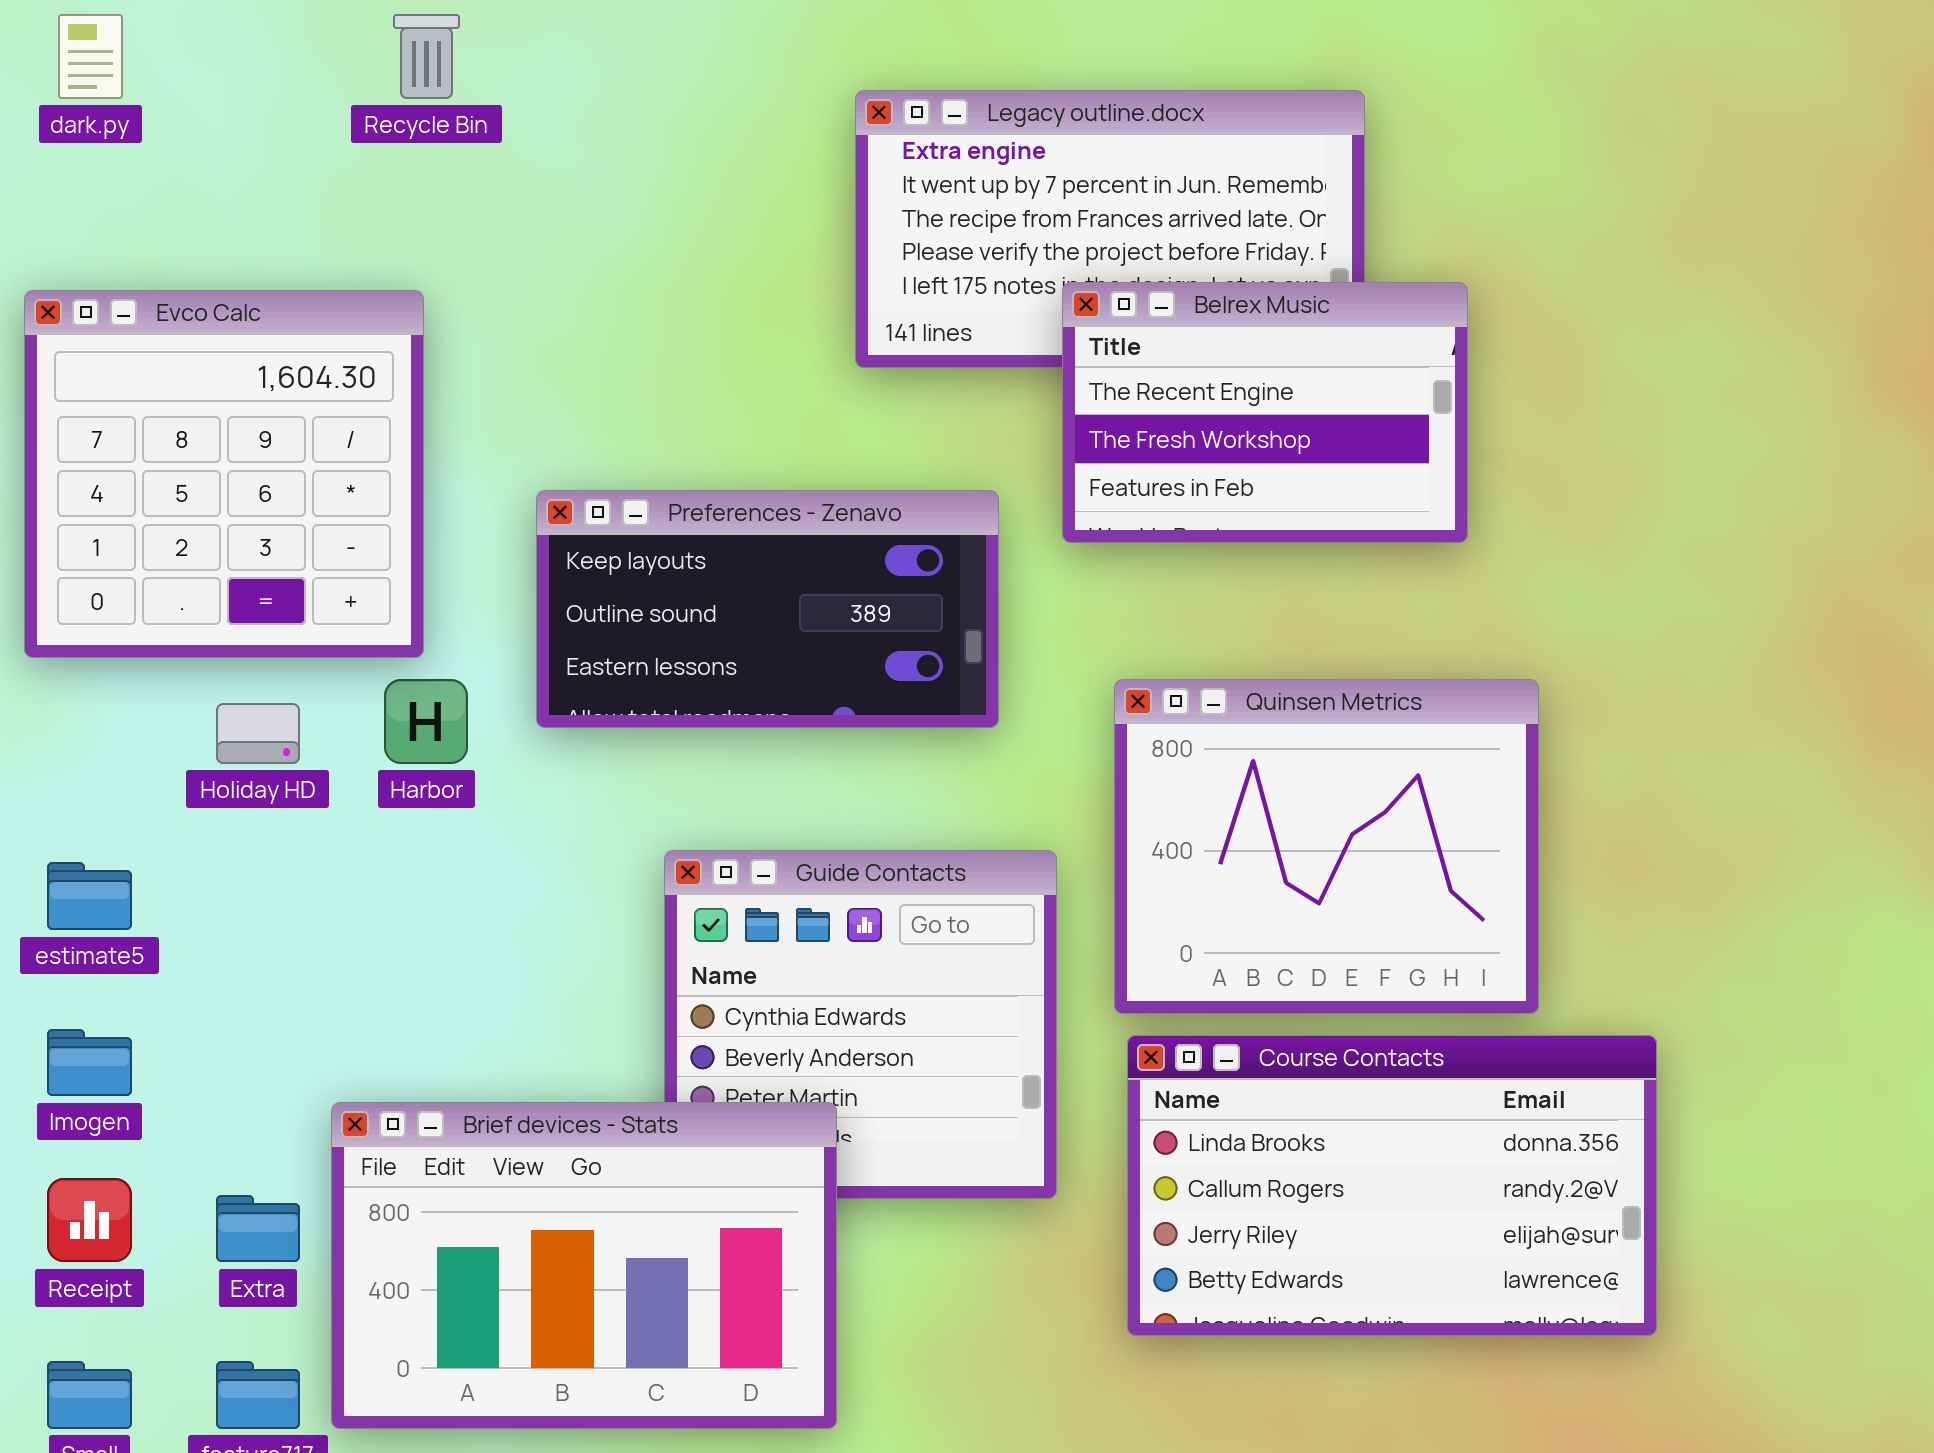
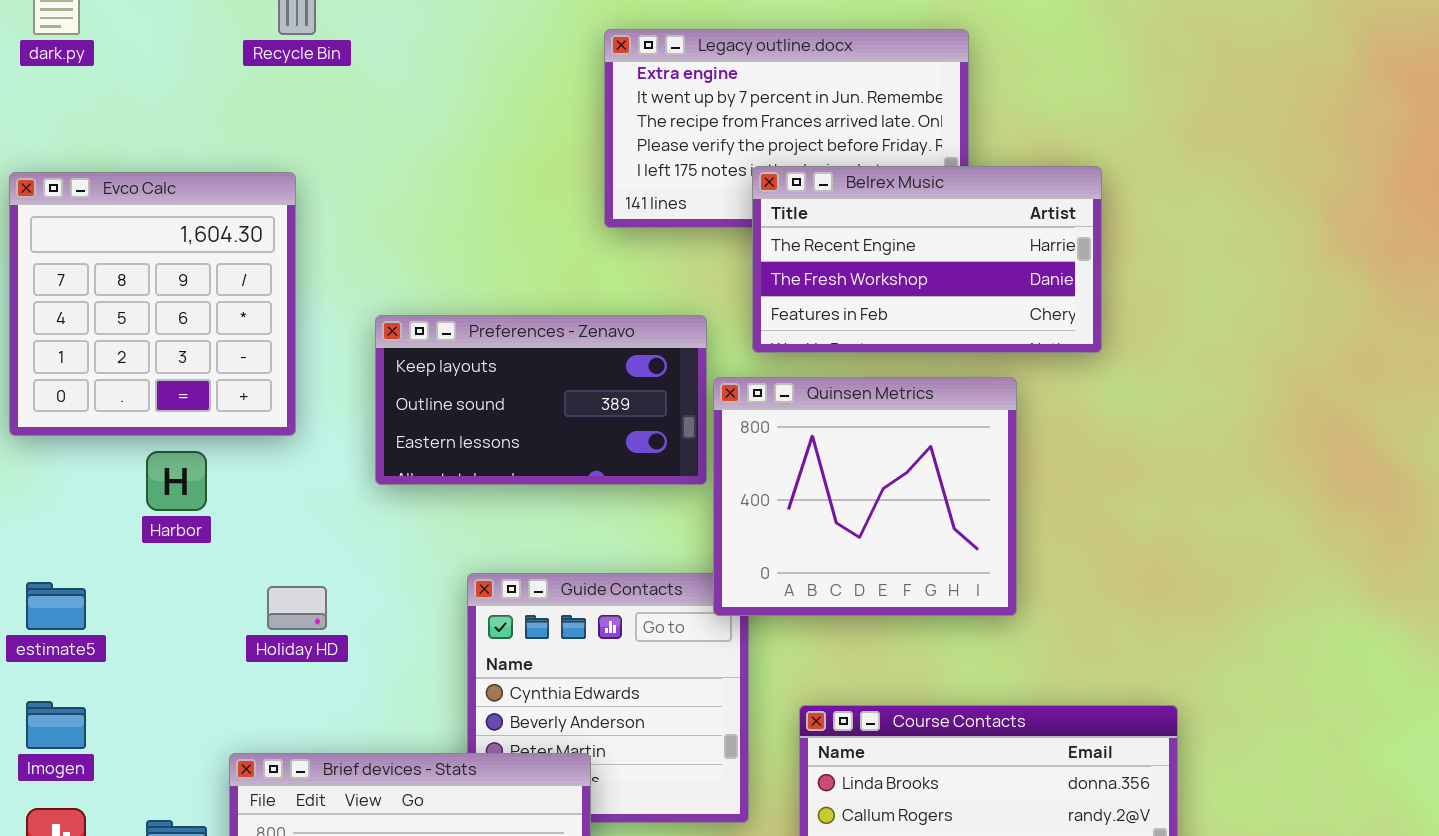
Belrex Music: [1062,282,1468,543] -> [752,166,1102,353], resized
Harbor: [384,679,468,764] -> [146,451,207,511], moved
Quinsen Metrics: [1114,679,1539,1014] -> [713,377,1017,616], moved
Holiday HD: [216,703,300,764] -> [267,586,327,630], moved

